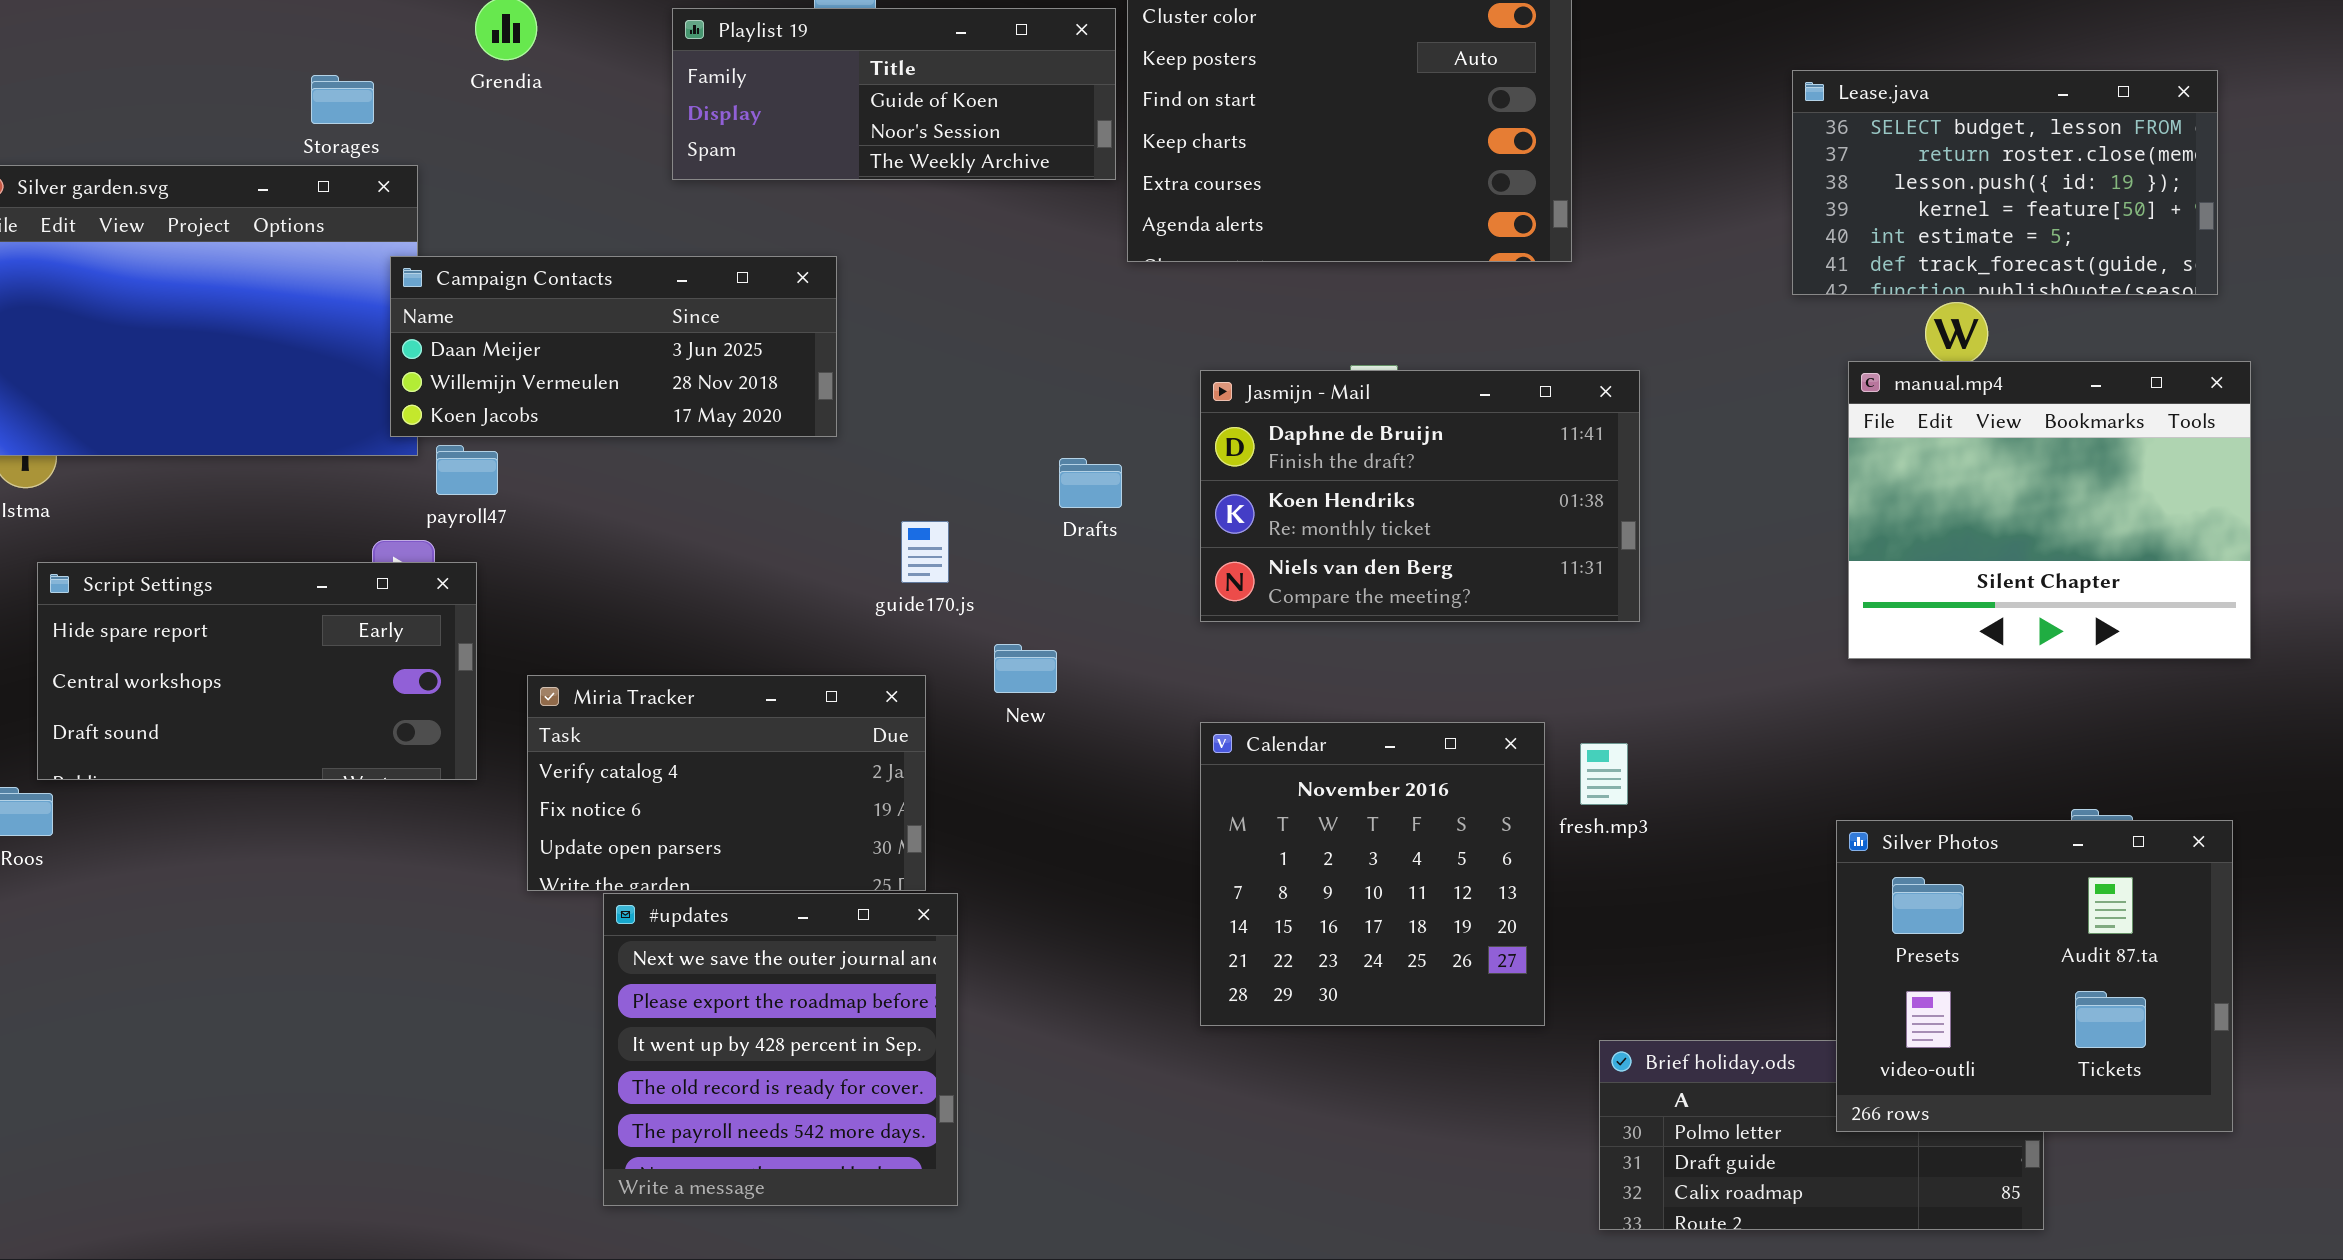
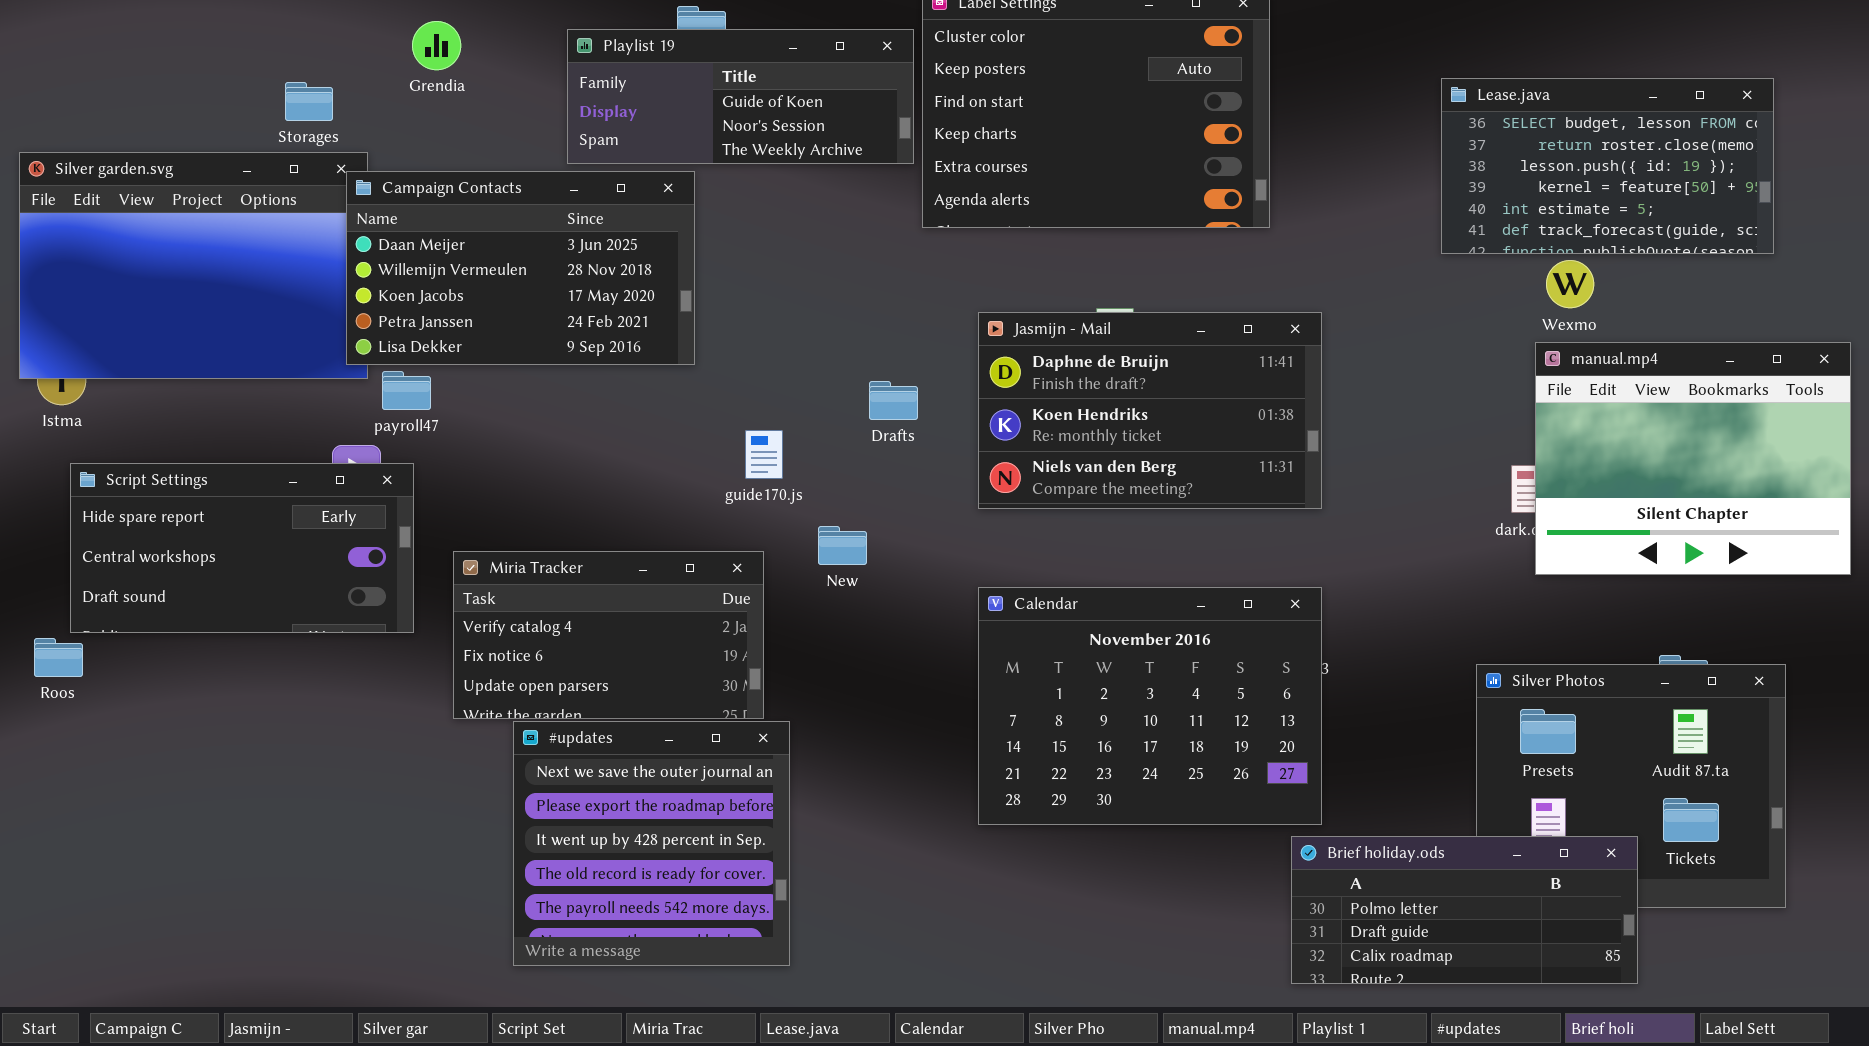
Campaign Contacts: [390,256,837,437] -> [346,171,695,365], resized
manual.mp4: [1848,361,2251,659] -> [1535,342,1851,575], moved
Calendar: [1200,722,1545,1026] -> [978,587,1322,825], resized
Brief holiday.ods: [1599,1040,2044,1230] -> [1291,836,1638,984], raised

